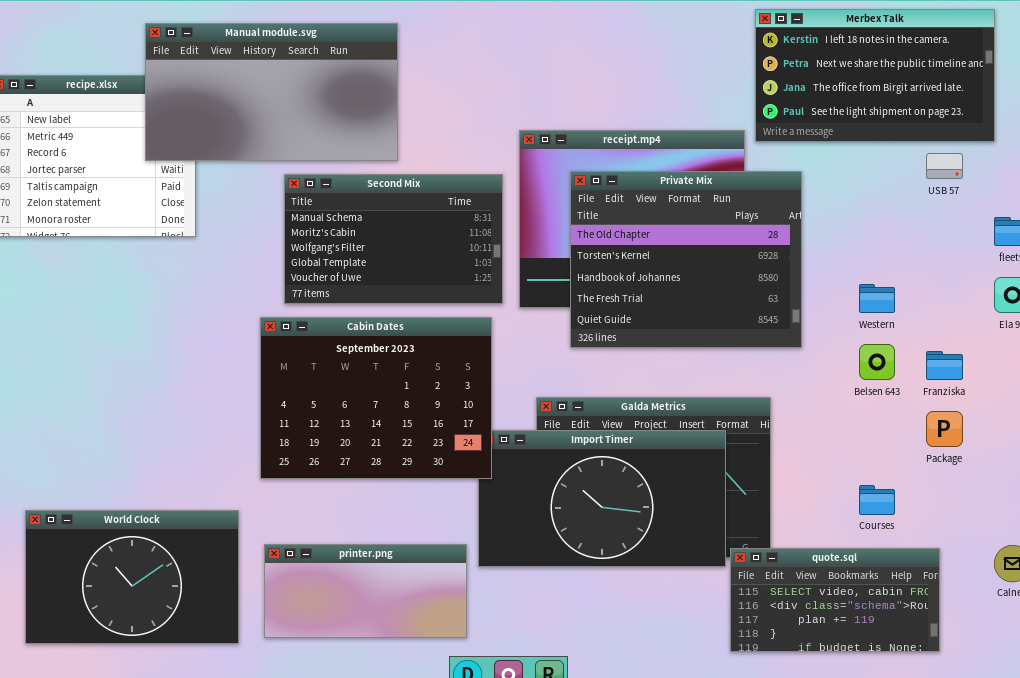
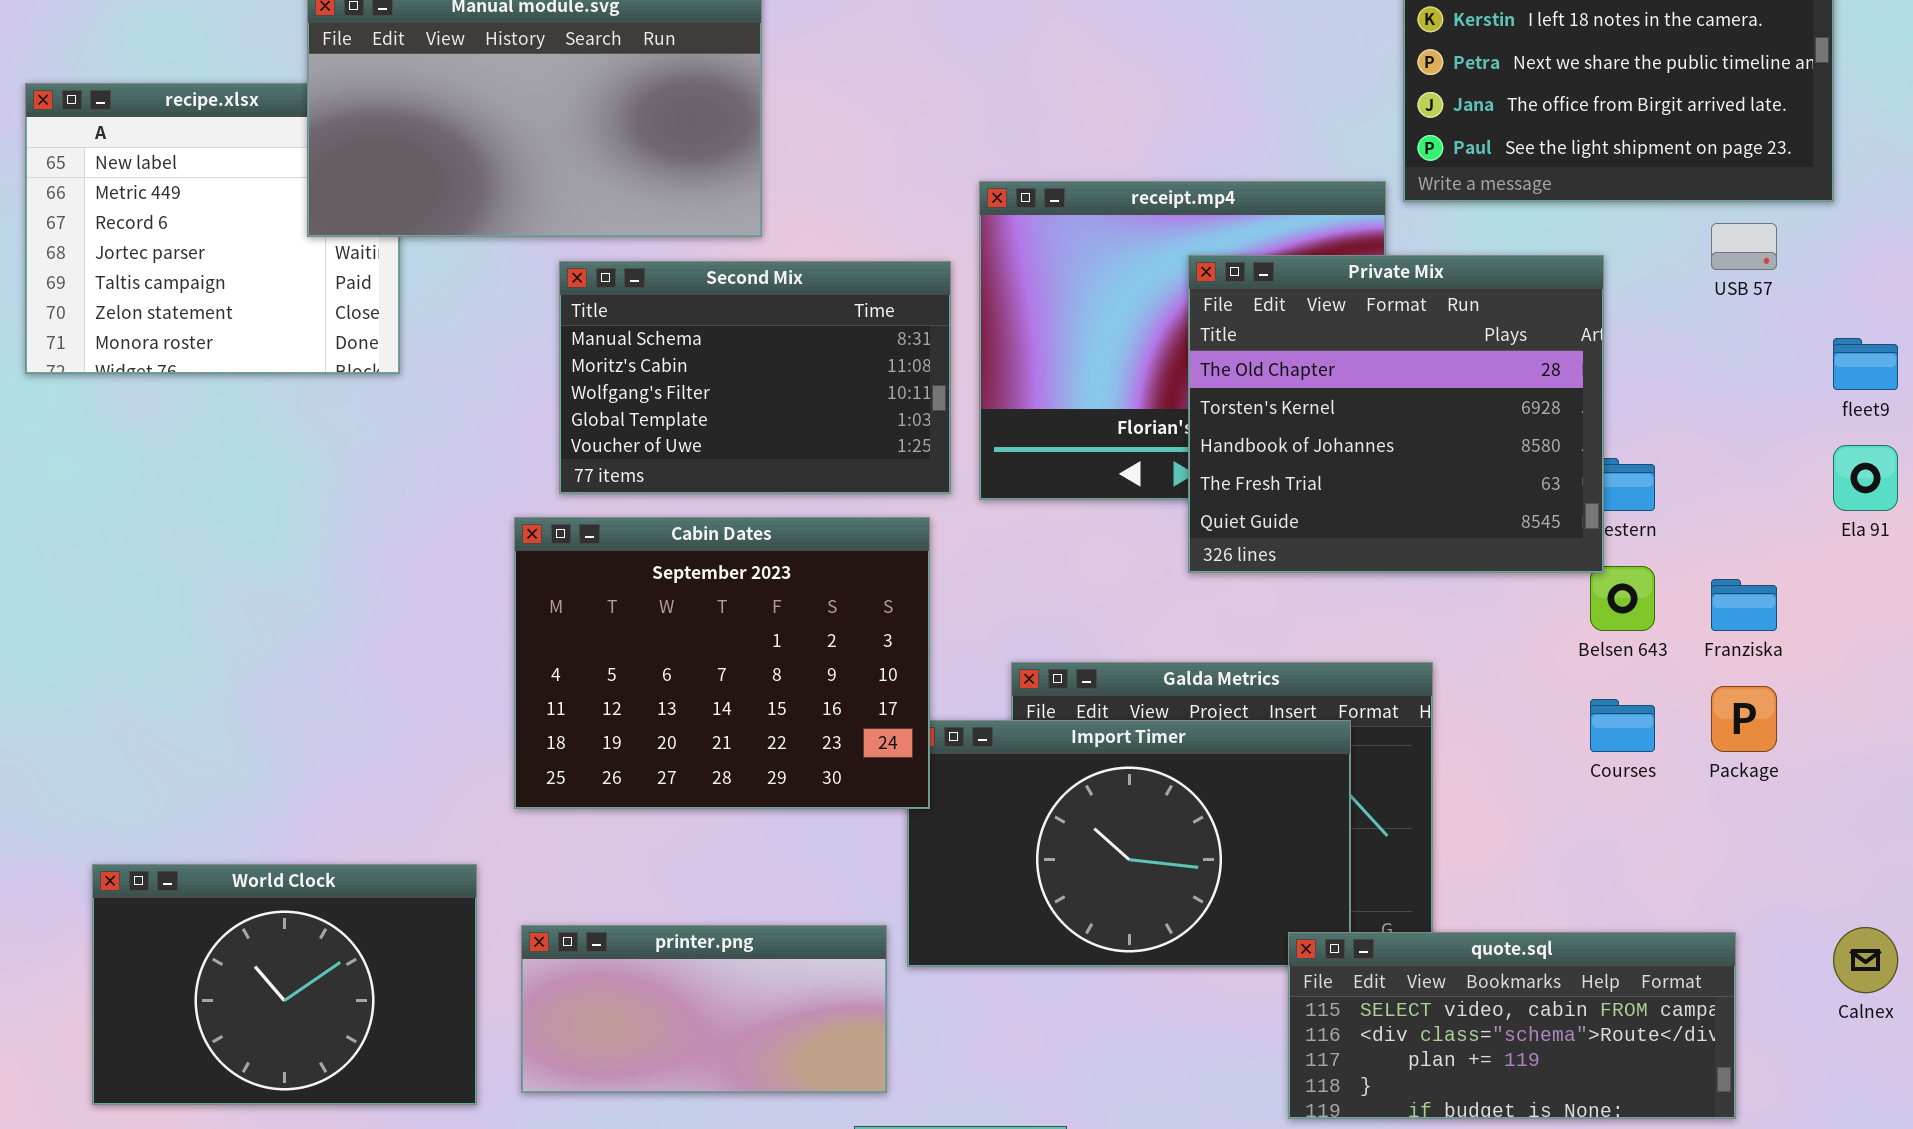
Private Mix: [570,171,802,348] -> [1188,255,1604,573], moved
Courses: [859,485,895,515] -> [1590,699,1655,752], moved
quote.sql: [730,548,940,652] -> [1288,932,1736,1119], resized

